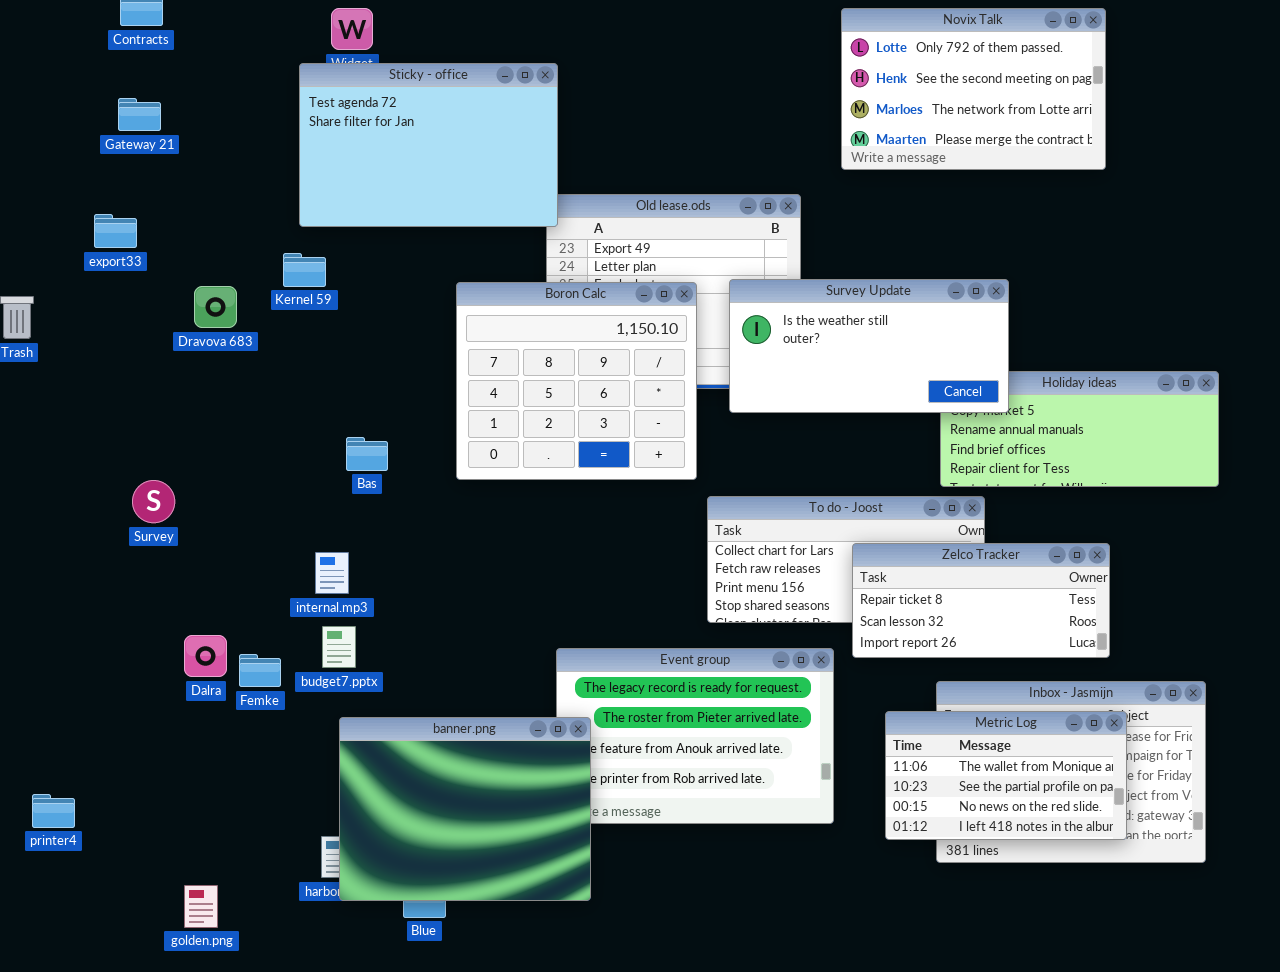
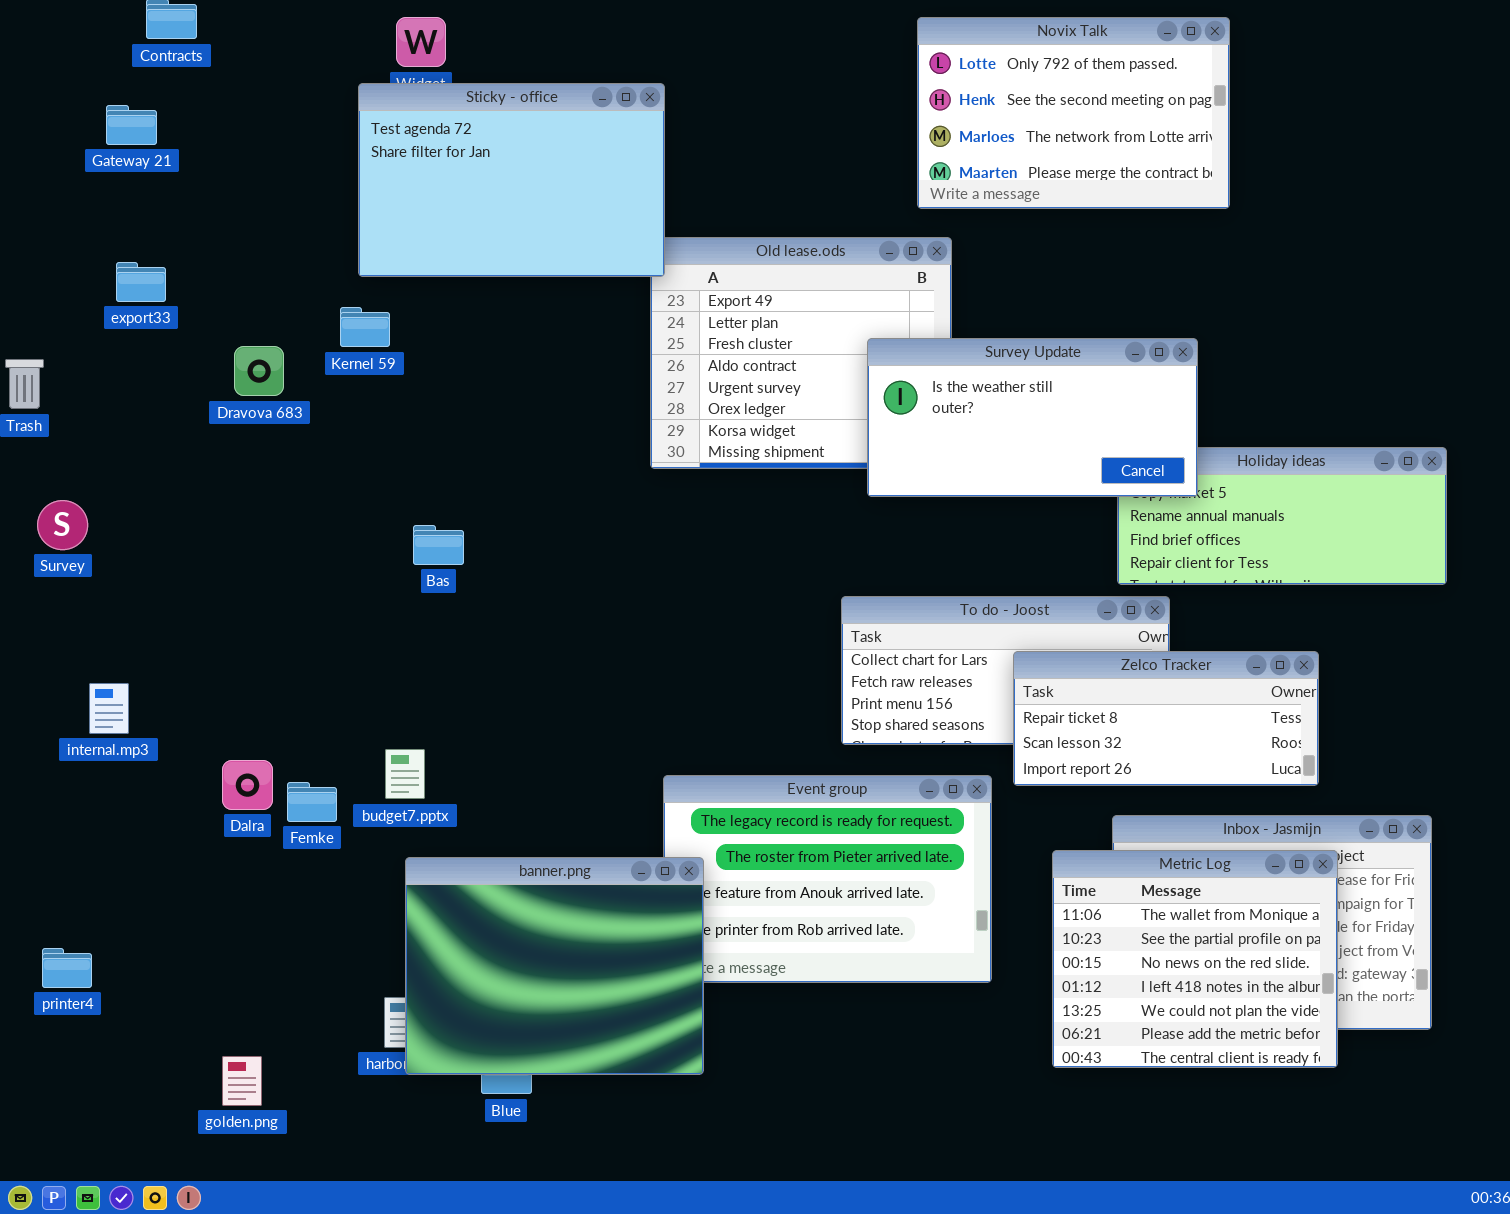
Novix Talk: [841,8,1106,170] -> [917,17,1230,209], moved
Gateway 21: [118,98,161,131] -> [106,105,157,145], moved
Boron Calc: [456,282,697,480] -> none, closed
Survey: [132,480,175,523] -> [37,500,88,550], moved
internal.mp3: [315,552,349,594] -> [89,683,129,734], moved
Metric Log: [885,711,1127,840] -> [1052,850,1338,1068], resized

